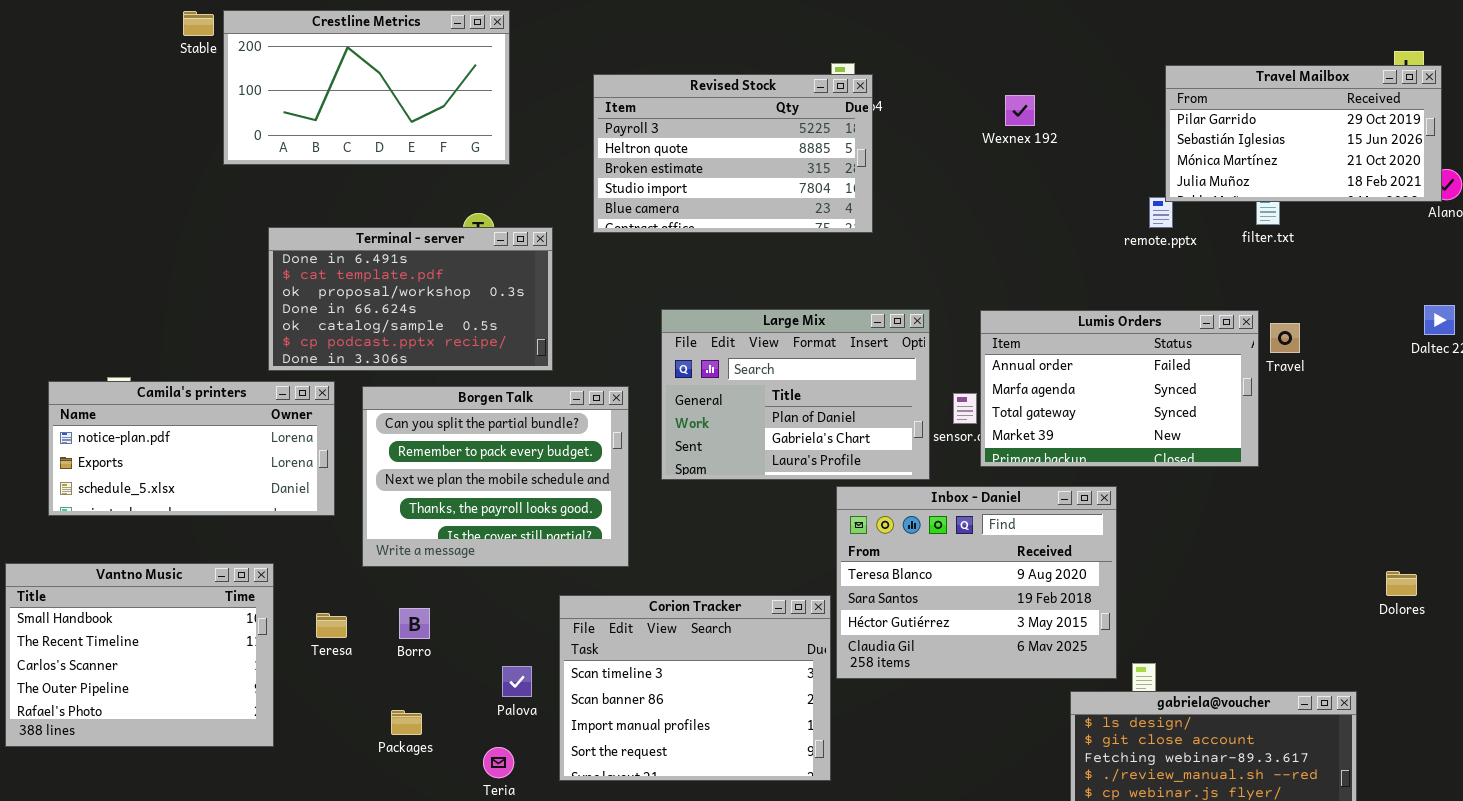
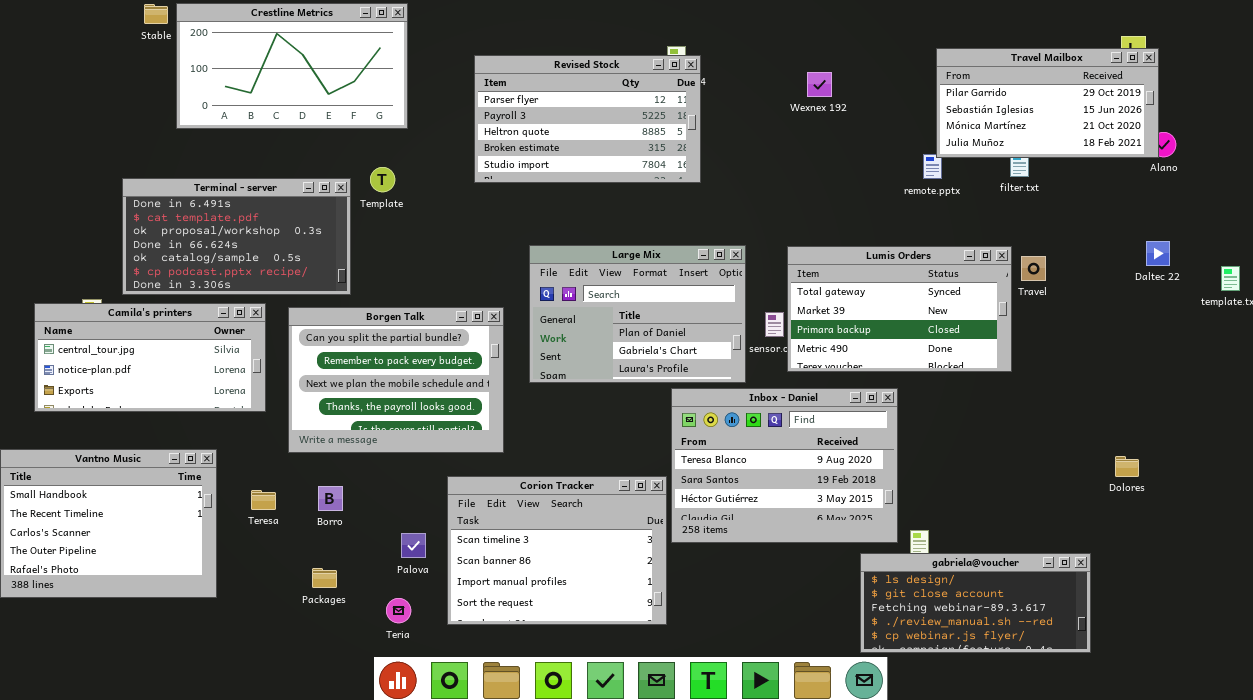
Revised Stock: [593,74,873,233] -> [474,55,701,183], scrolled up 1 row
Terminal - server: [268,227,553,371] -> [122,178,351,295], moved
Lumis Orders: [980,310,1259,467] -> [787,246,1012,372], scrolled down 2 rows
Camila's printers: [48,381,335,516] -> [34,303,266,412], scrolled up 1 row

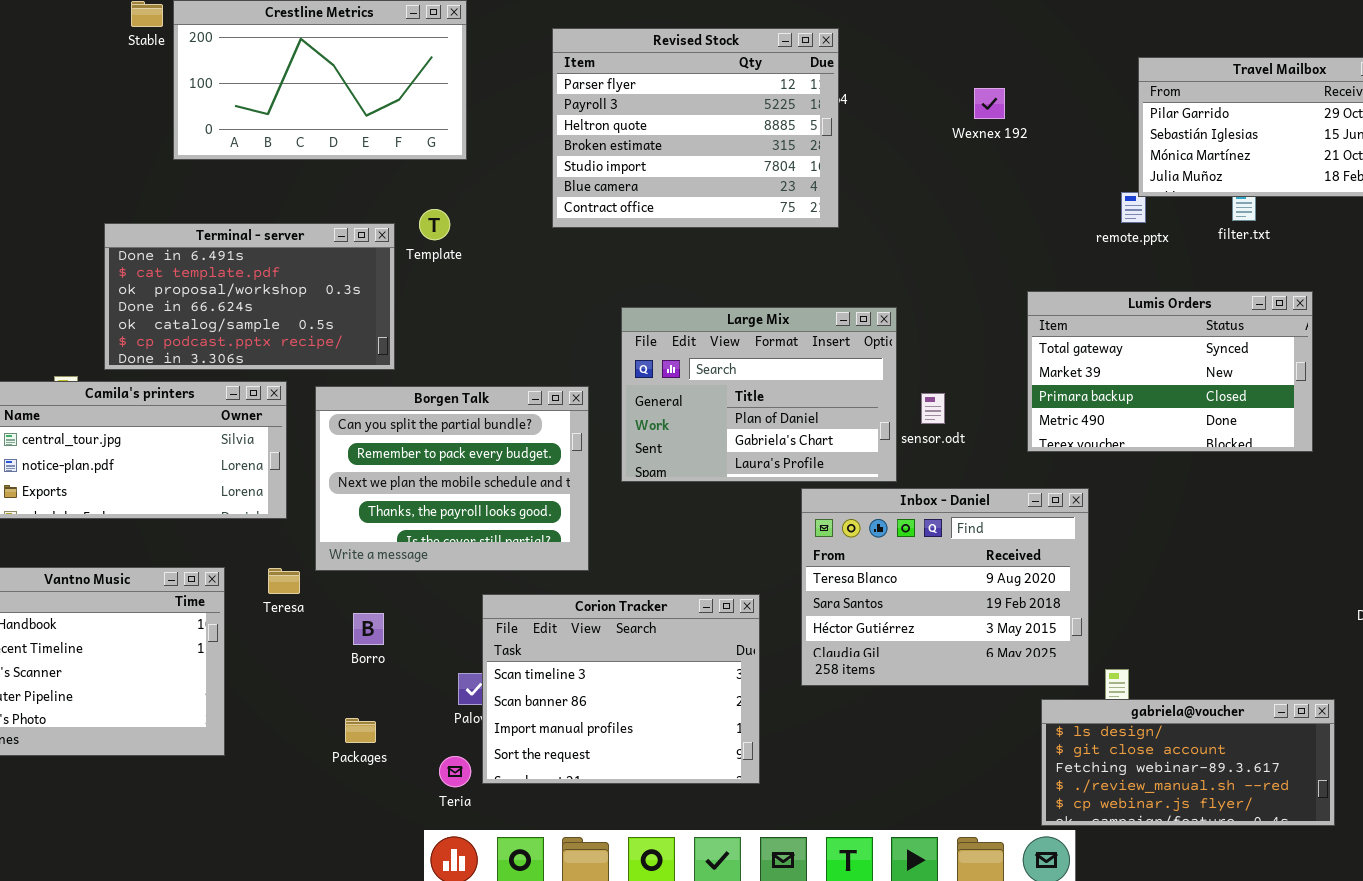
Revised Stock: [474,55,701,183] -> [552,28,839,228], resized
Lumis Orders: [787,246,1012,372] -> [1027,291,1313,452], moved
Corion Tracker: [447,476,667,625] -> [482,594,760,784], moved
Teresa: [251,490,276,510] -> [268,568,300,594], moved

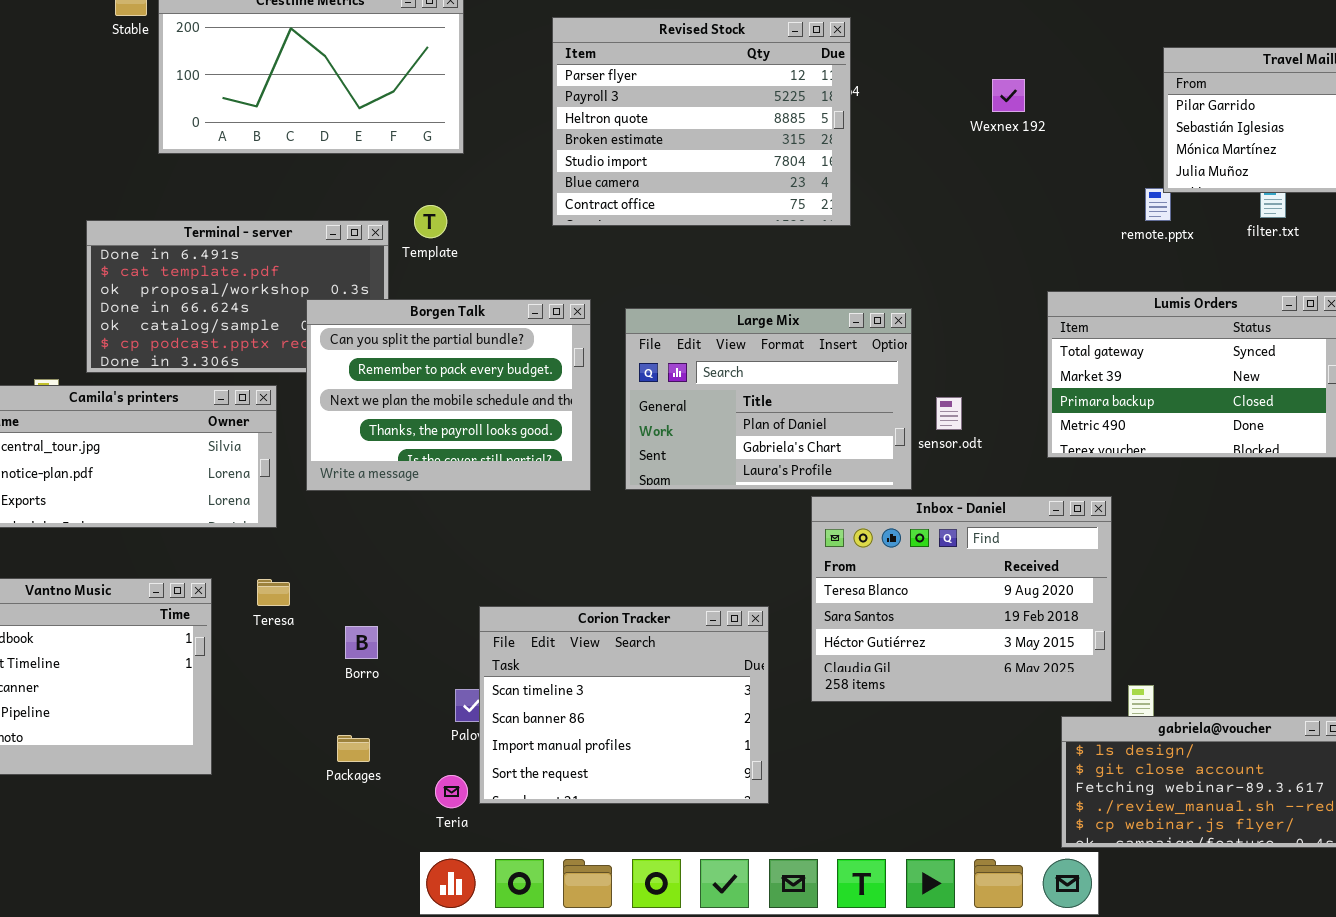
Borgen Talk: [315,386,589,571] -> [306,299,591,491], moved

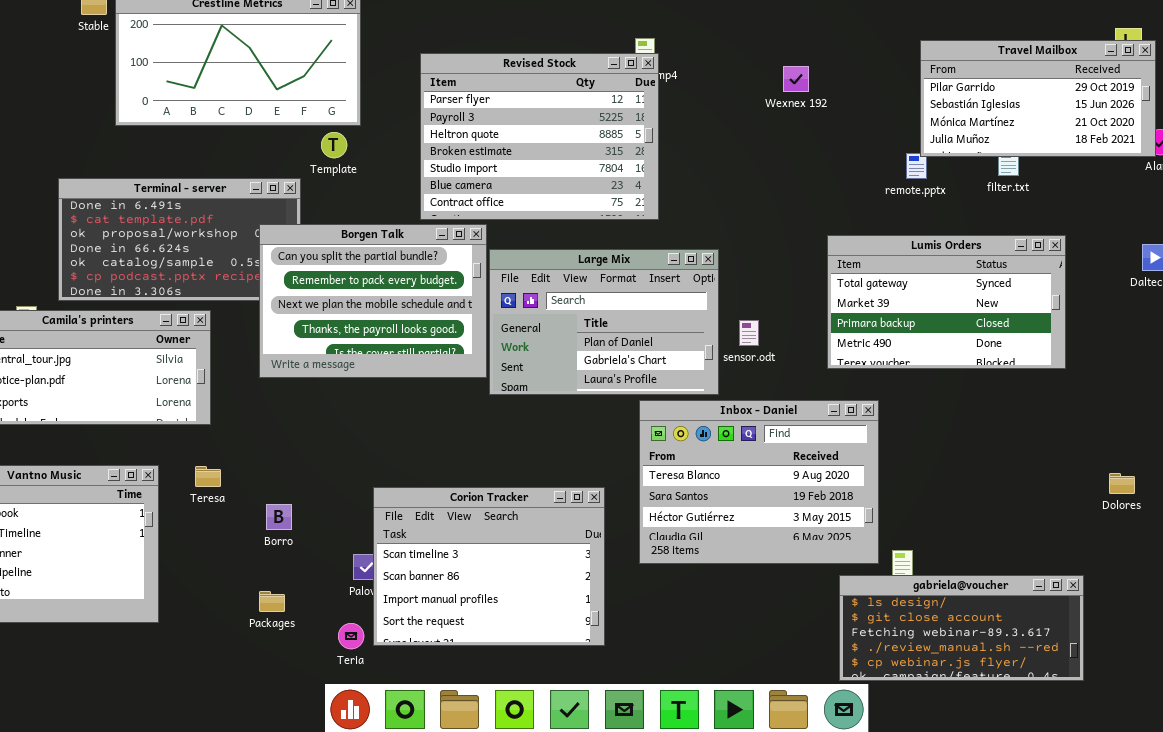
Revised Stock: [552,17,851,226] -> [420,53,659,220], moved
Template: [414,205,447,238] -> [321,132,347,158], moved
Borgen Talk: [306,299,591,491] -> [259,224,487,378], moved

